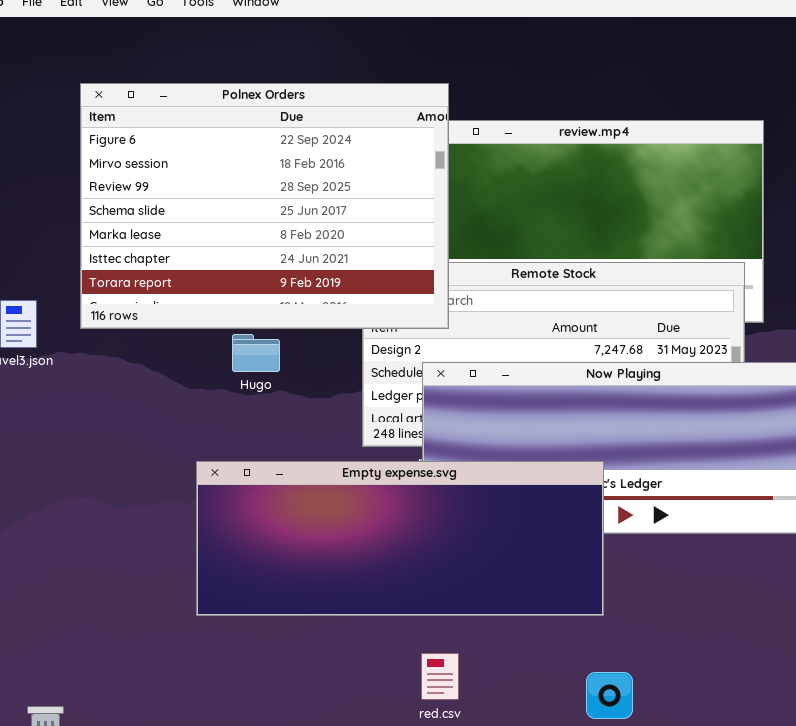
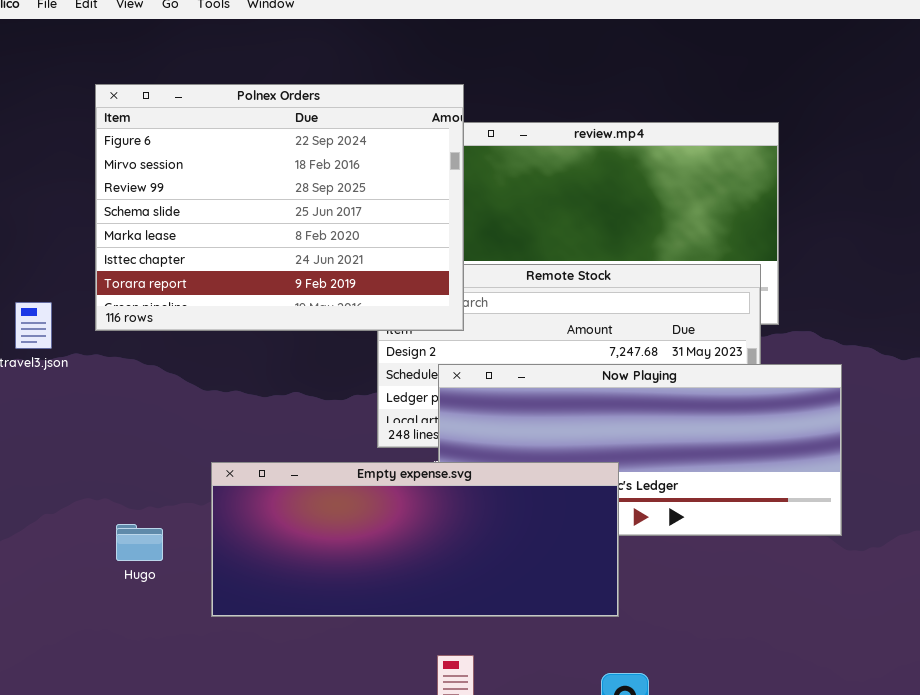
Hugo: [232,334,280,372] -> [116,524,163,561], moved

